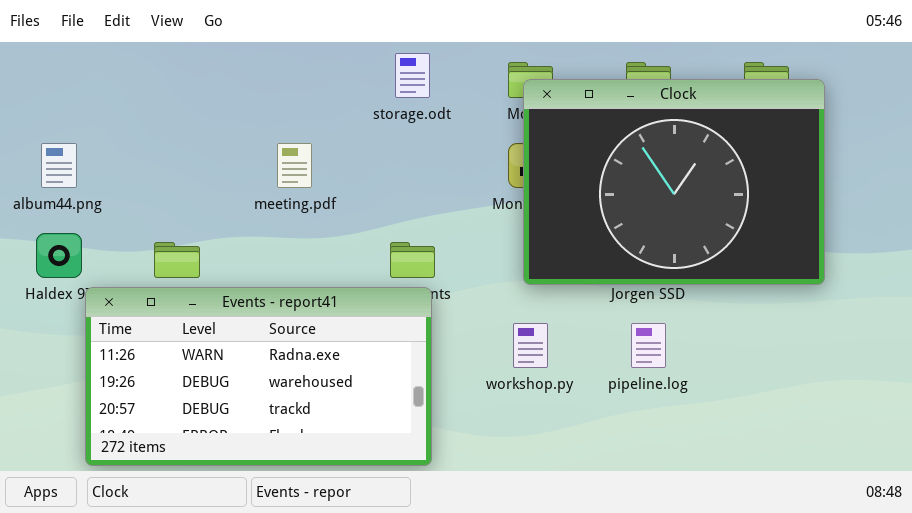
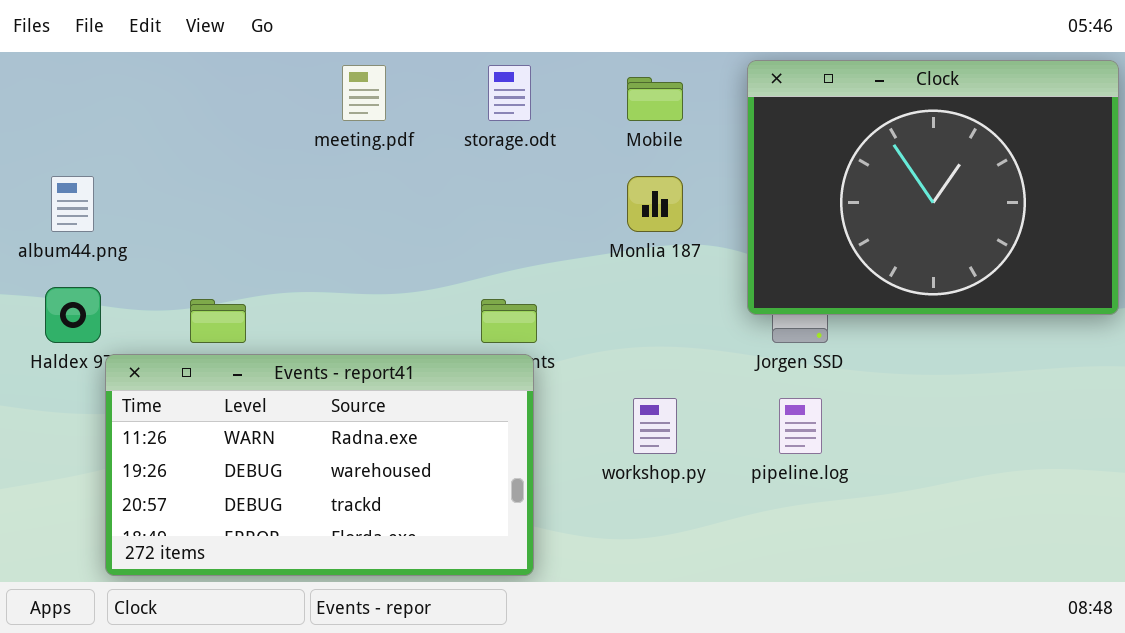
Clock: [523,79,825,285] -> [747,60,1119,315], moved
meeting.pdf: [277,143,312,188] -> [342,65,386,121], moved

